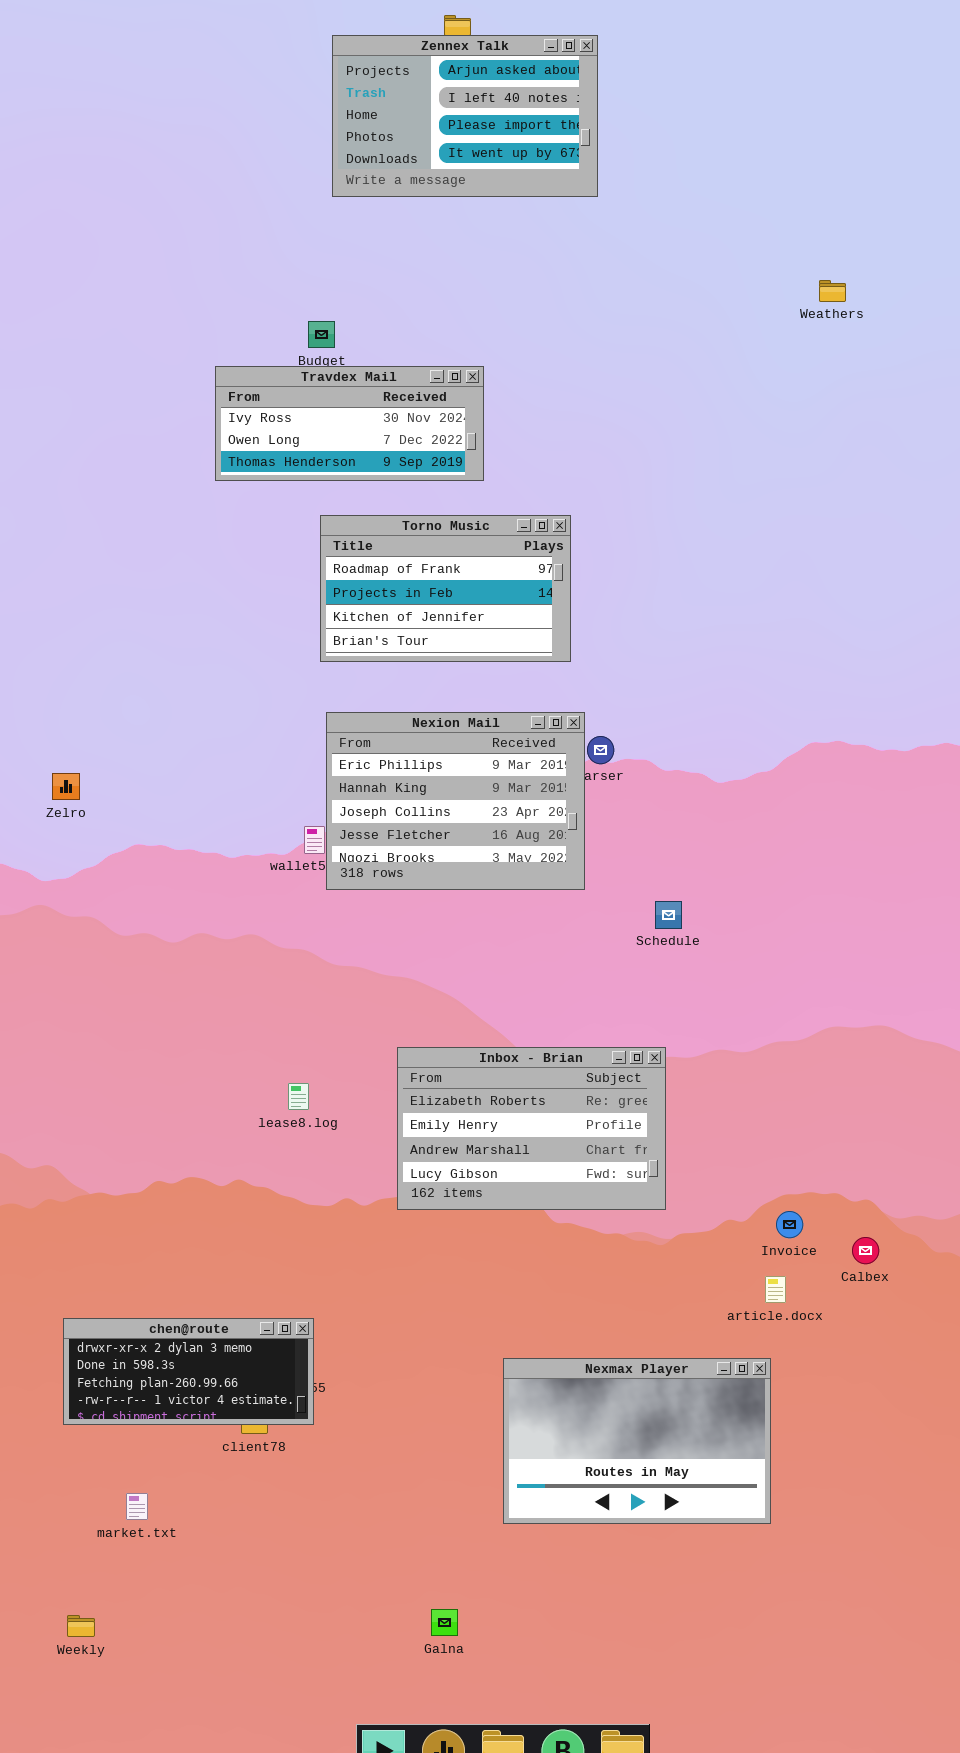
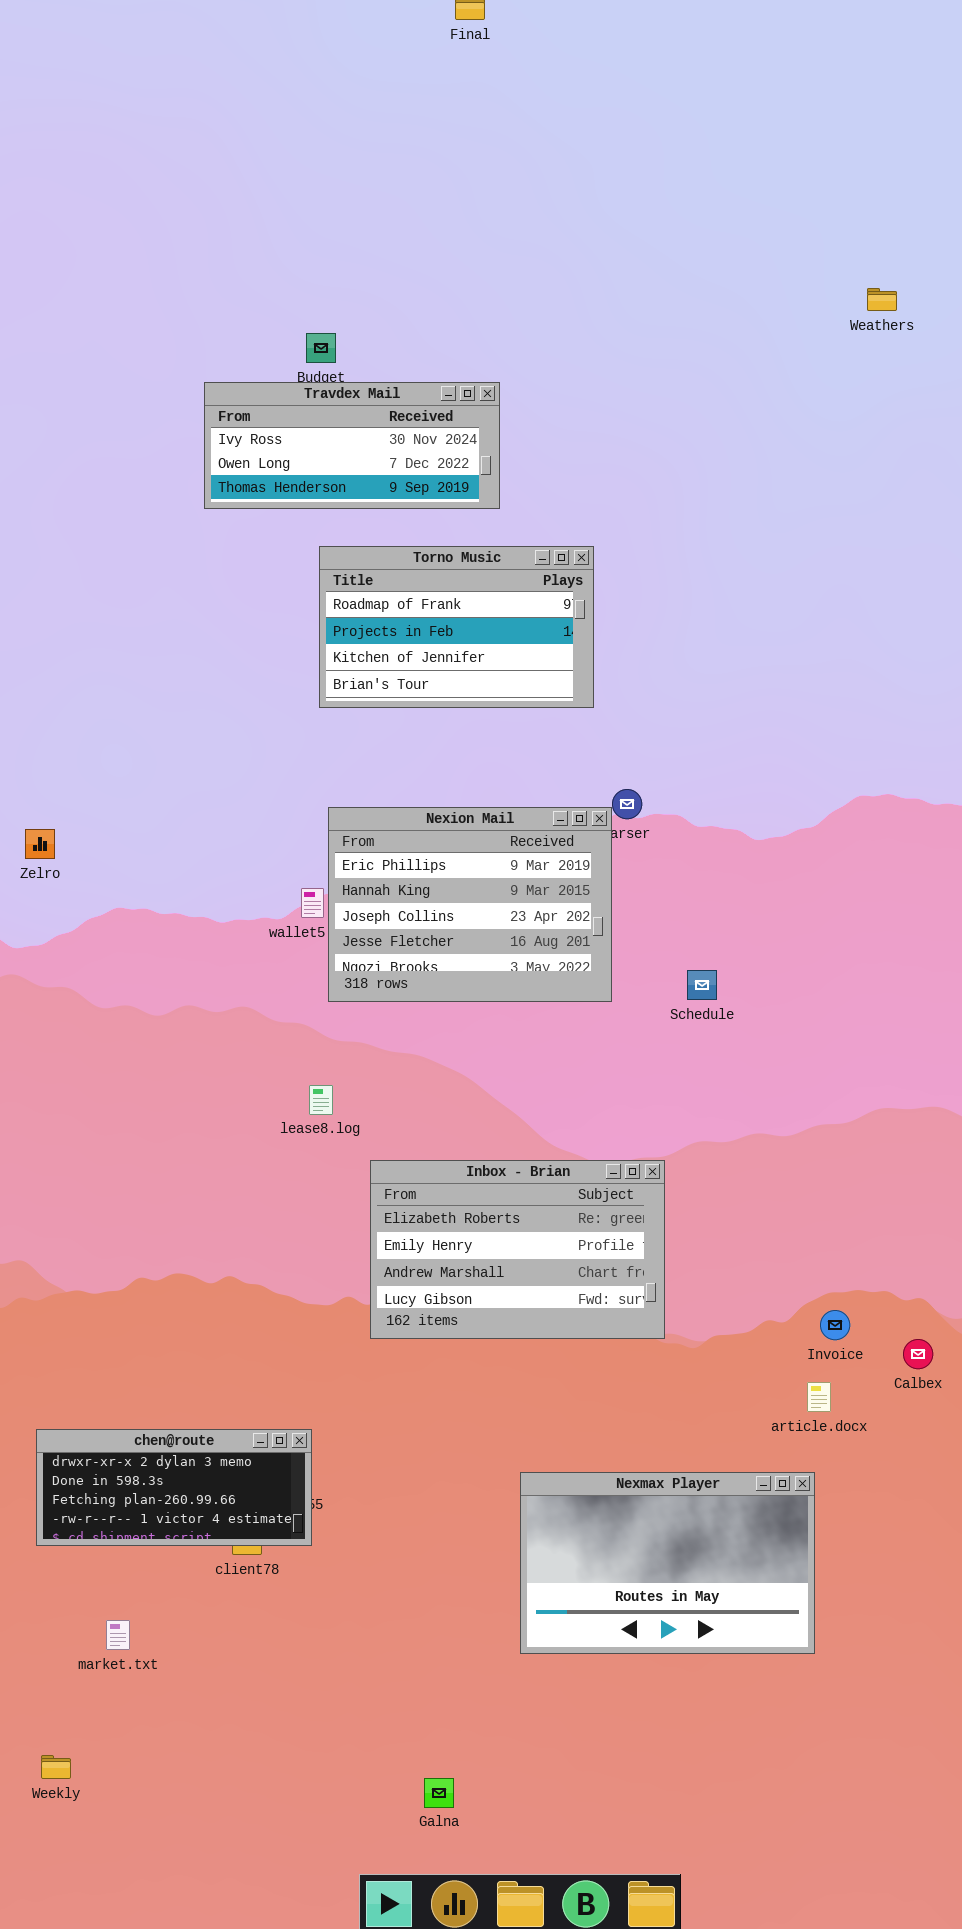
Zennex Talk: [332,35,598,197] -> none, closed
Nexion Mail: [326,712,585,890] -> [328,807,612,1002], moved
Inbox - Brian: [397,1047,666,1210] -> [370,1160,665,1339], moved
lease8.log: [288,1083,309,1110] -> [309,1085,333,1115], moved
Galna: [431,1609,458,1636] -> [424,1778,454,1808], moved

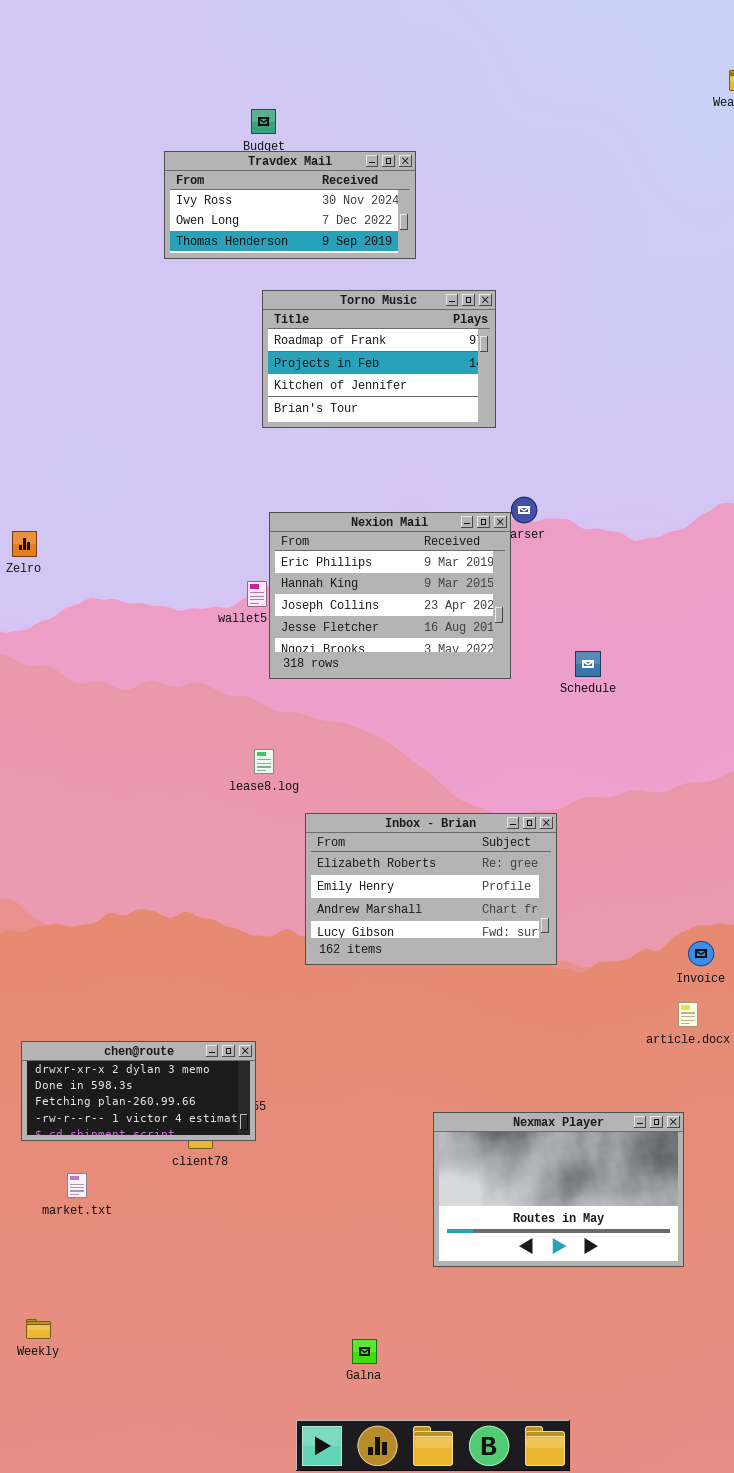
Nexmax Player: [520,1472,815,1654] -> [433,1112,684,1267], moved
market.txt: [106,1620,130,1650] -> [67,1173,87,1198], moved

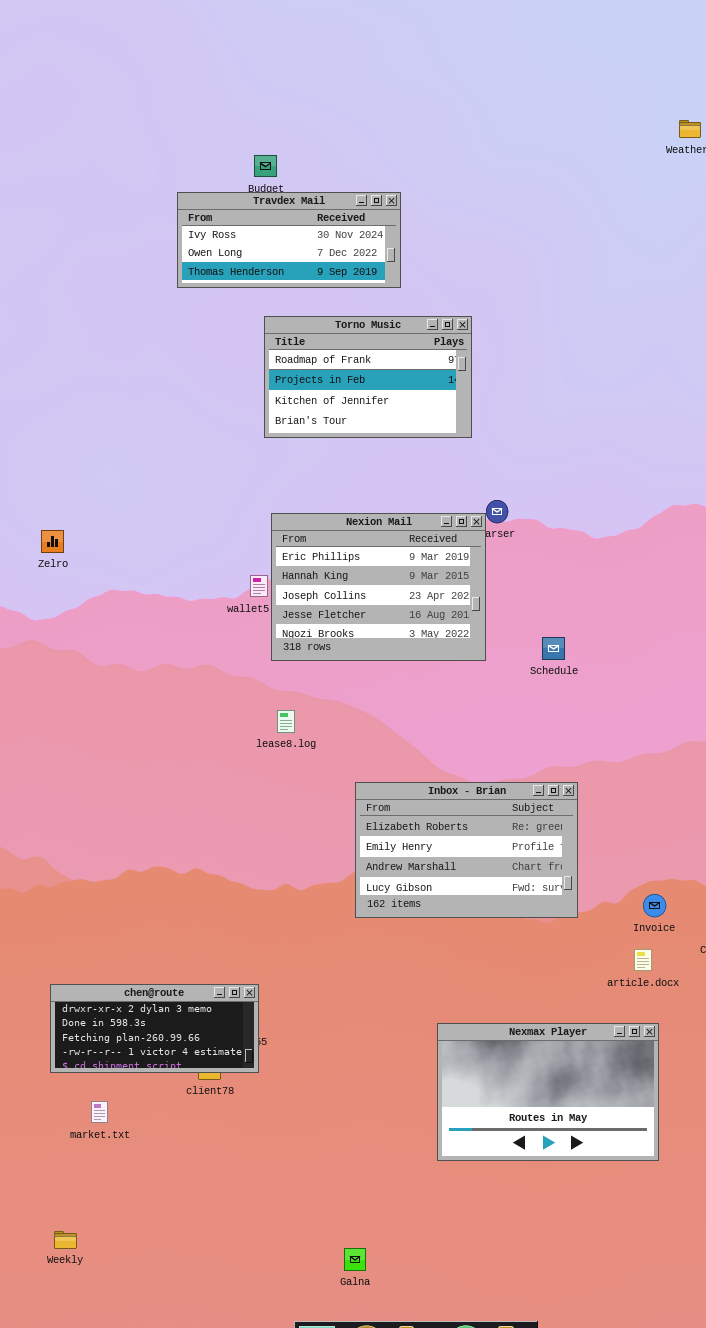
lease8.log: [254,749,274,774] -> [277,710,295,733], moved
Inbox - Brian: [305,813,557,965] -> [355,782,578,918], moved
Nexmax Player: [433,1112,684,1267] -> [437,1023,659,1161], moved

